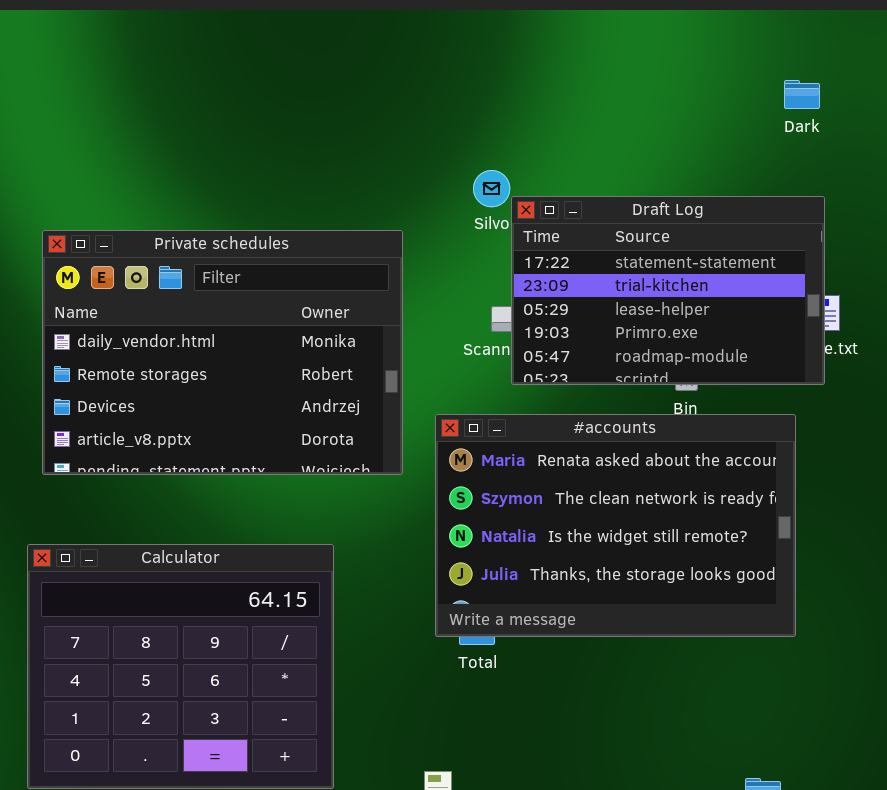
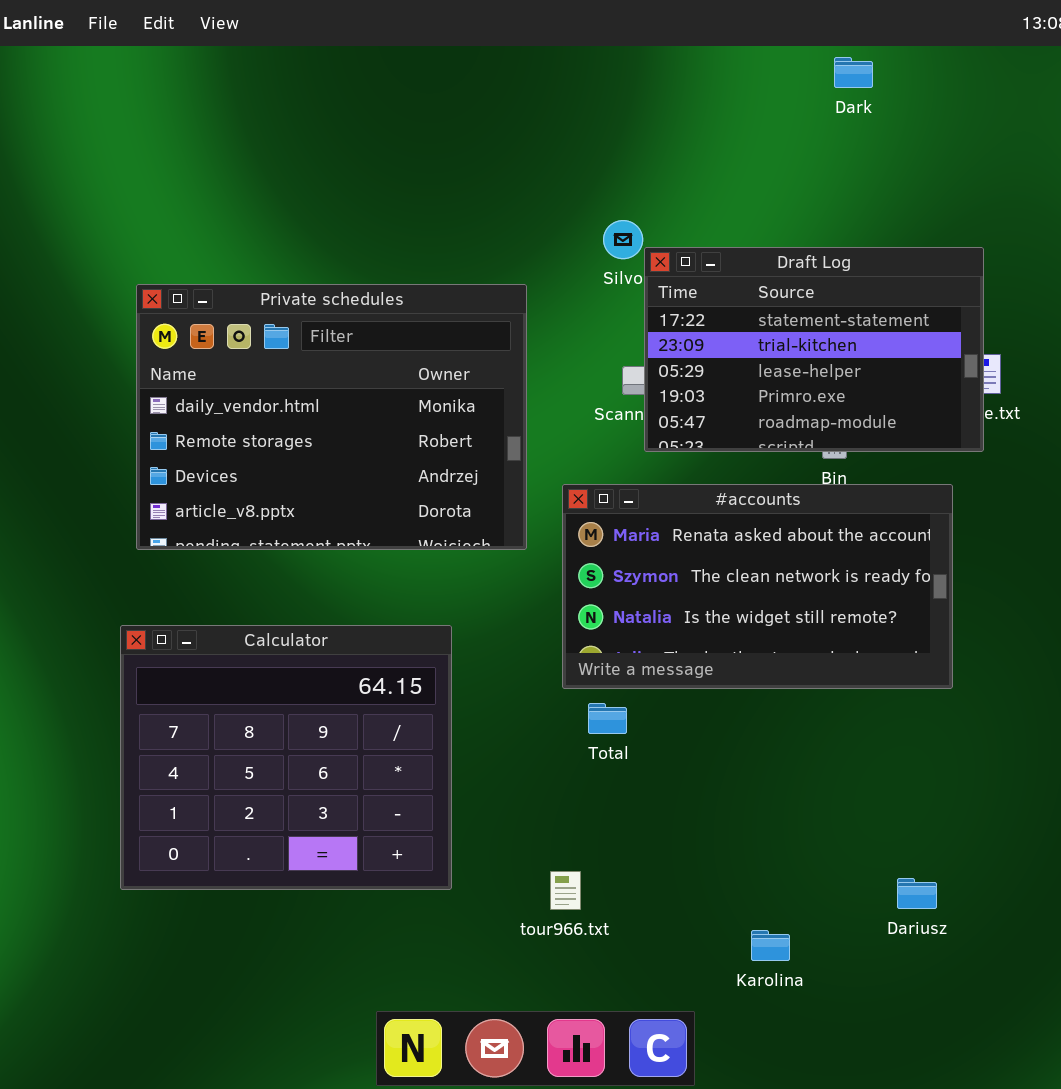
Dark: [784,80,820,109] -> [834,57,873,88], moved
#accounts: [435,414,796,637] -> [562,484,953,689], resized

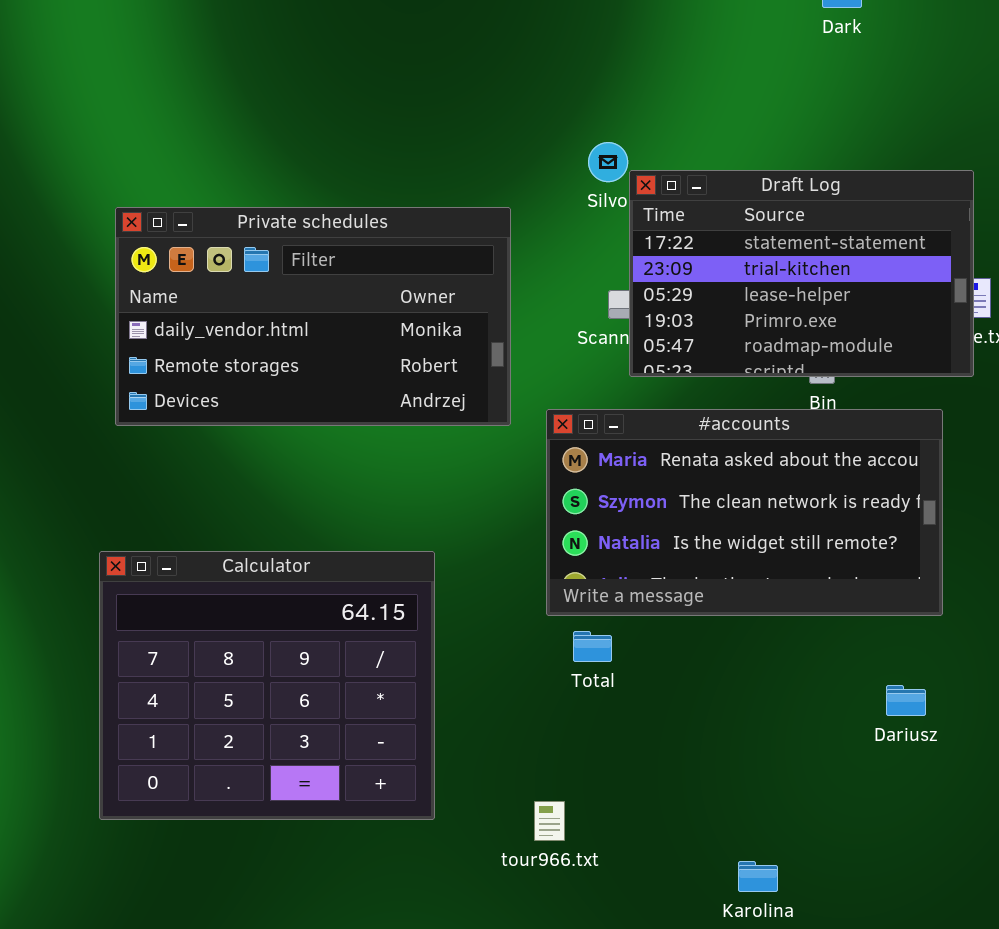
Private schedules: [136,284,527,550] -> [115,207,511,426], resized
Dariusz: [897,878,937,909] -> [886,685,926,716], moved

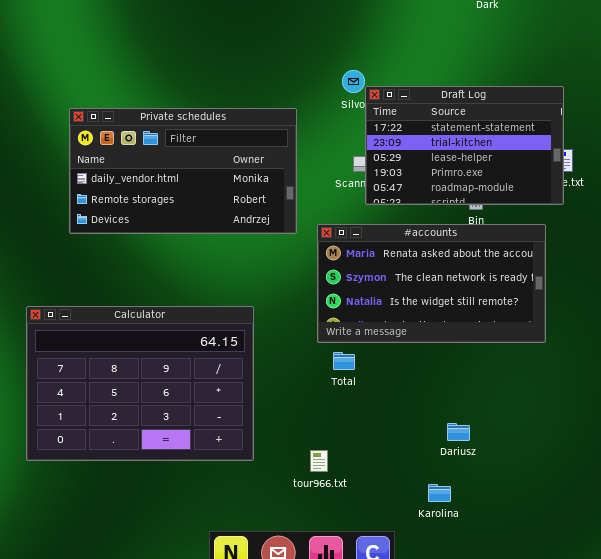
Calculator: [99,551,435,820] -> [26,306,254,461], resized
Dariusz: [886,685,926,716] -> [447,423,470,441], moved

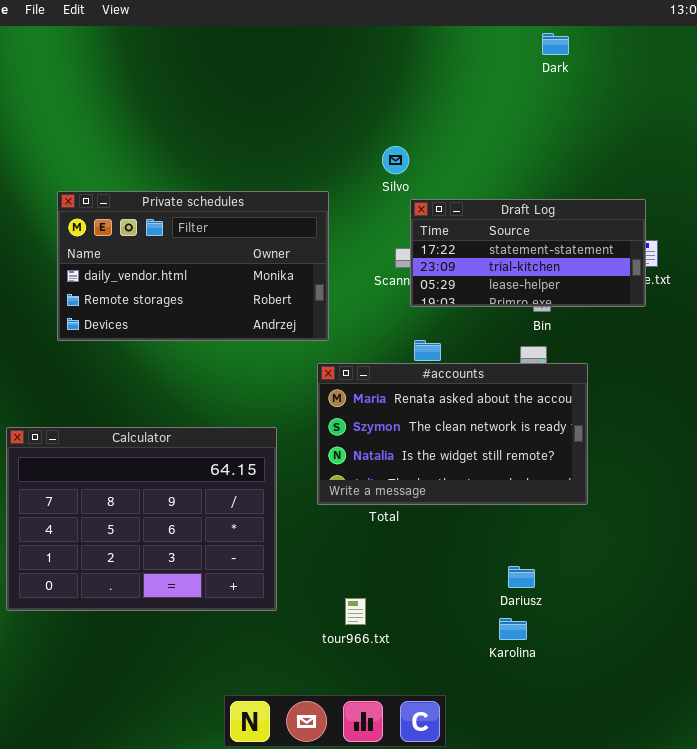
Draft Log: [365,86,564,205] -> [410,199,646,307], resized
#accounts: [317,224,546,343] -> [317,363,588,505], moved
Karolina: [428,484,451,502] -> [499,618,527,640], moved

